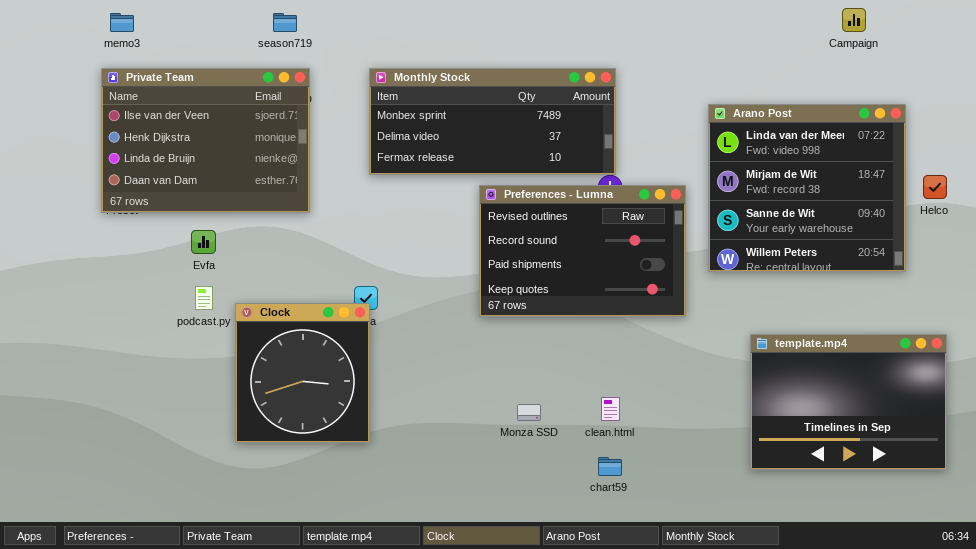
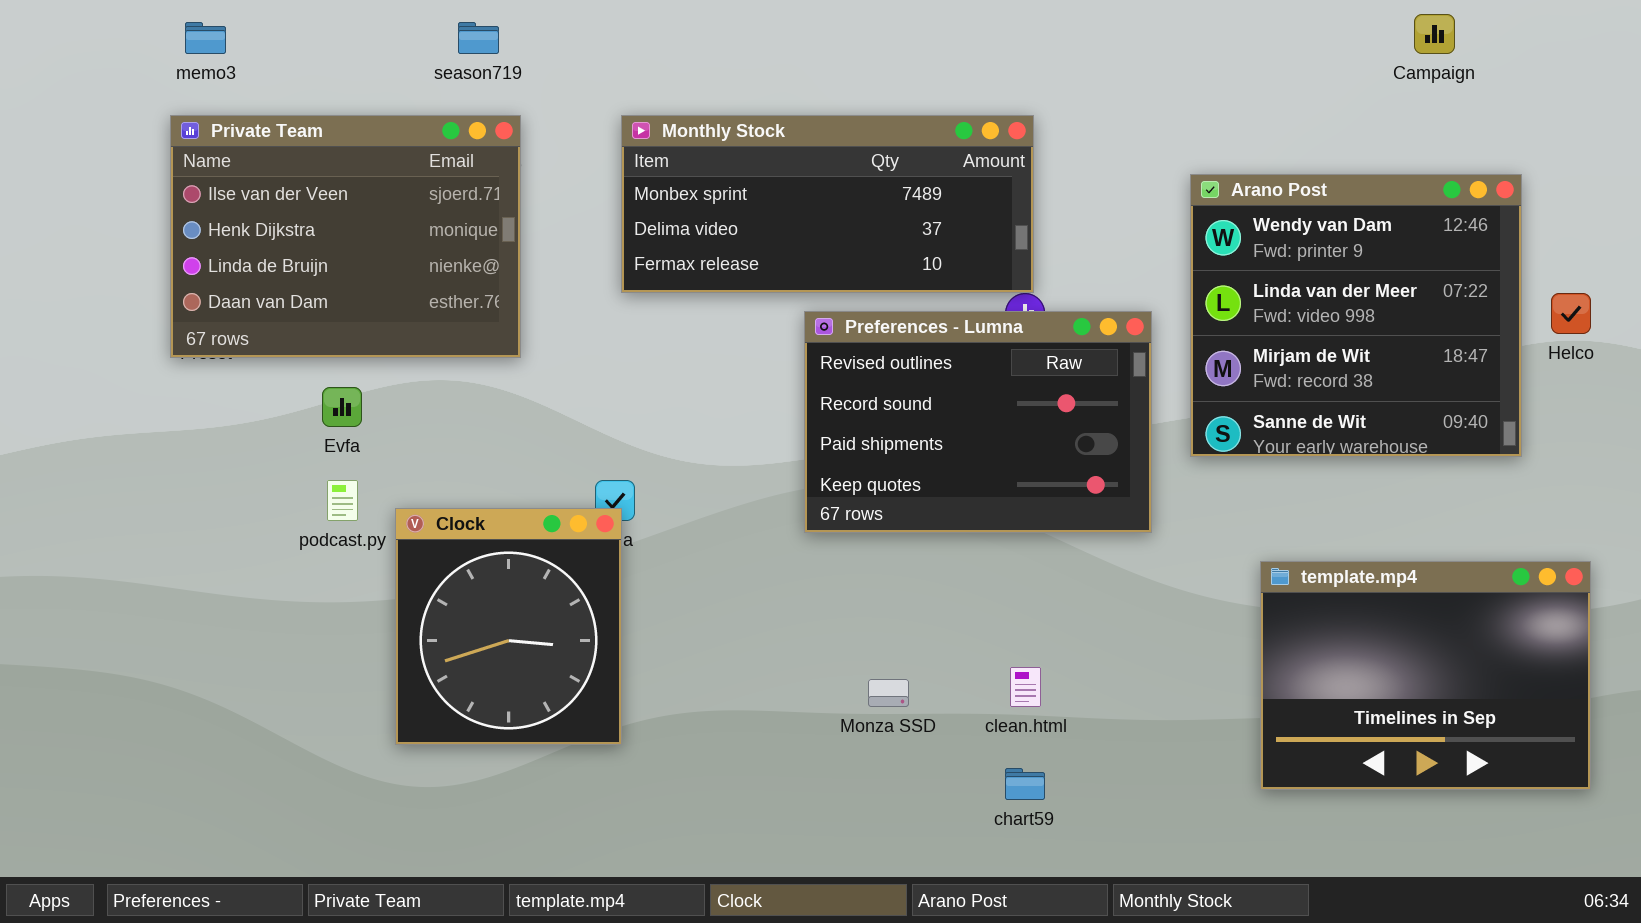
Arano Post: [708,104,906,272] -> [1190,174,1522,457], scrolled up 1 row

